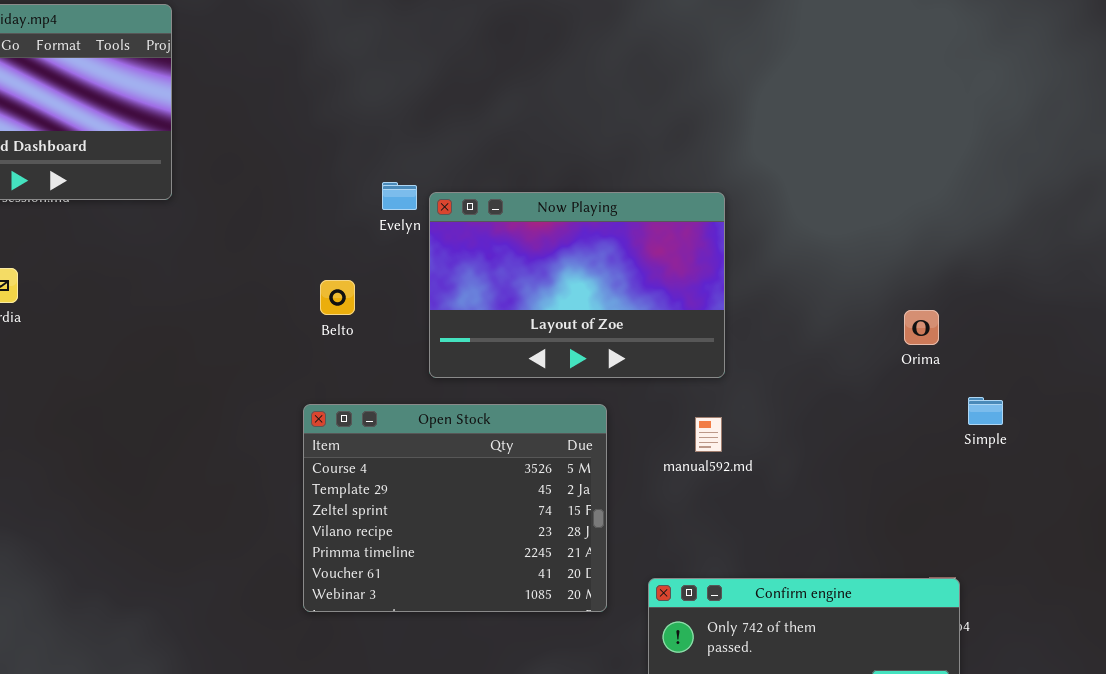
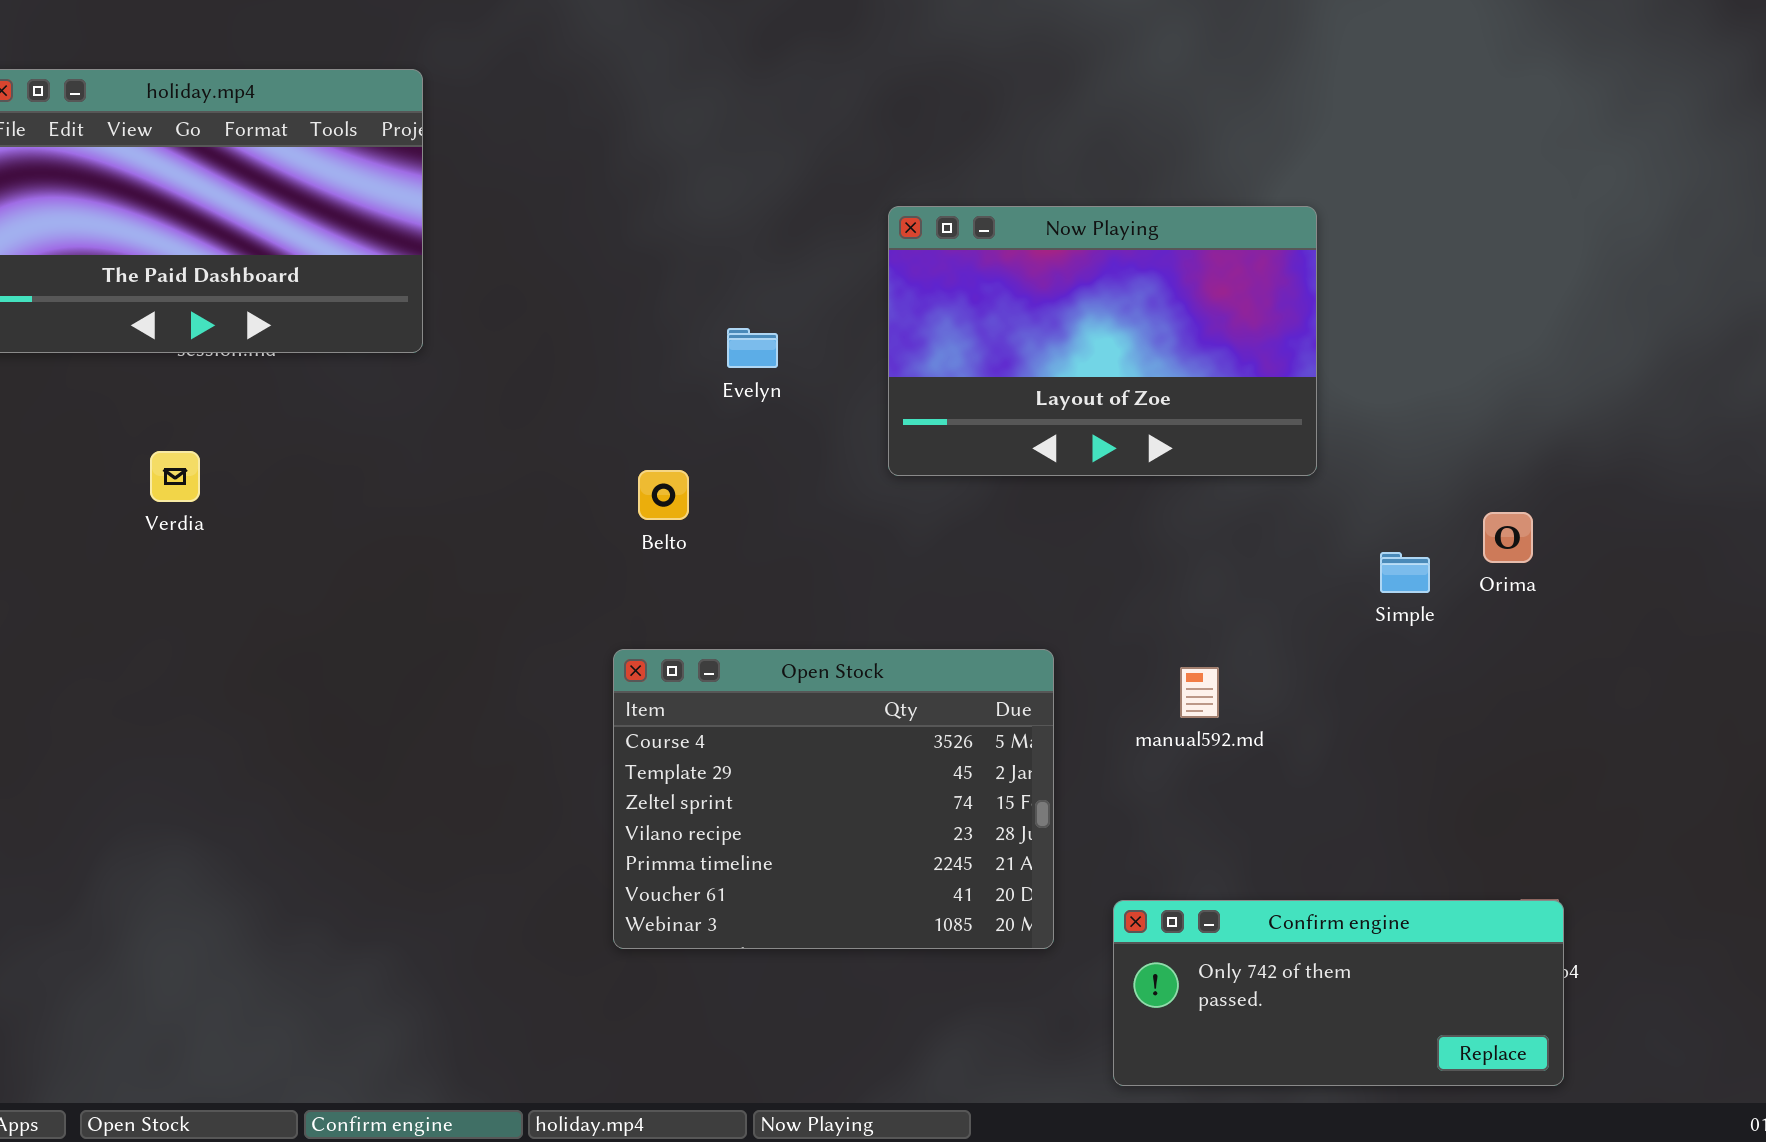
Now Playing: [429,192,725,378] -> [888,206,1317,476], moved
Simple: [968,397,1003,425] -> [1380,552,1430,593], moved

